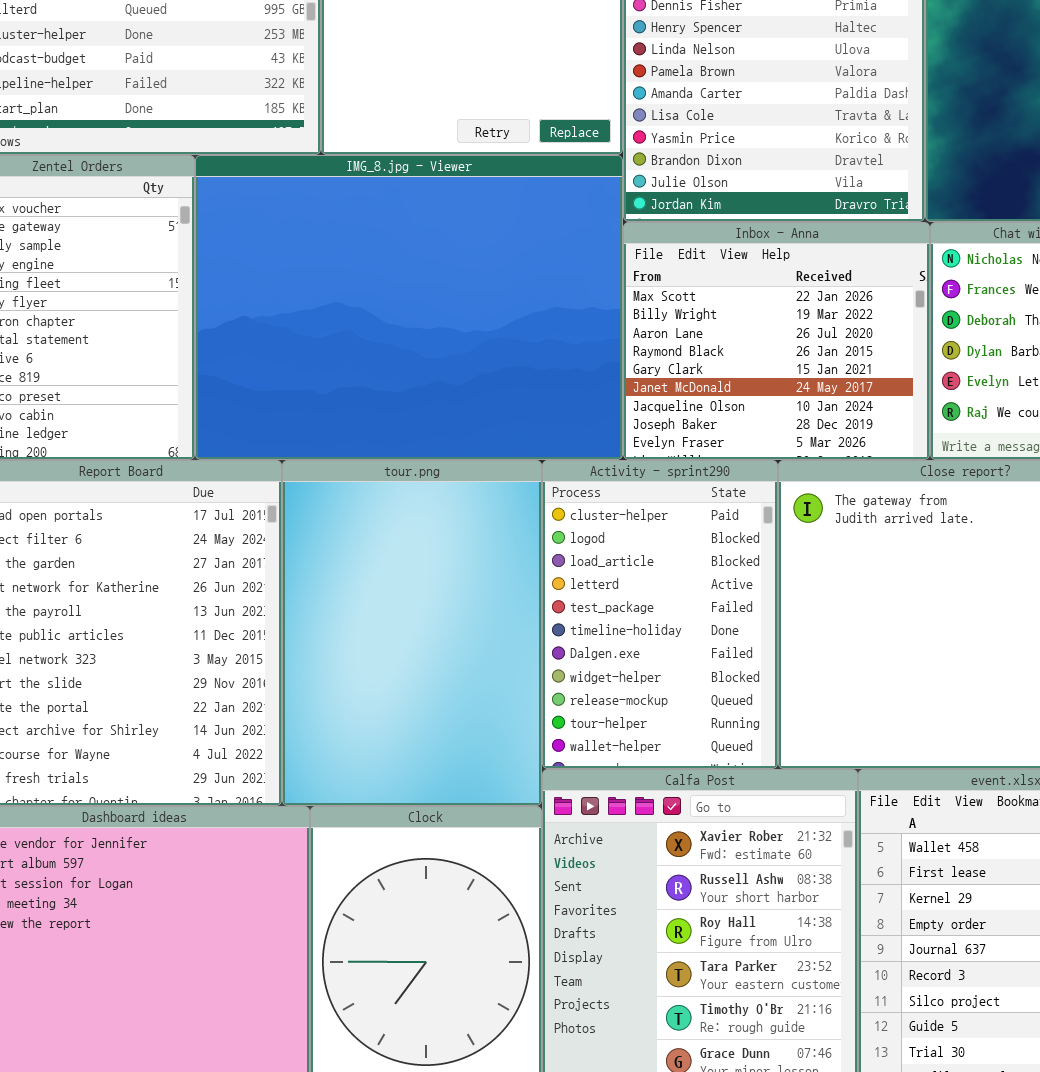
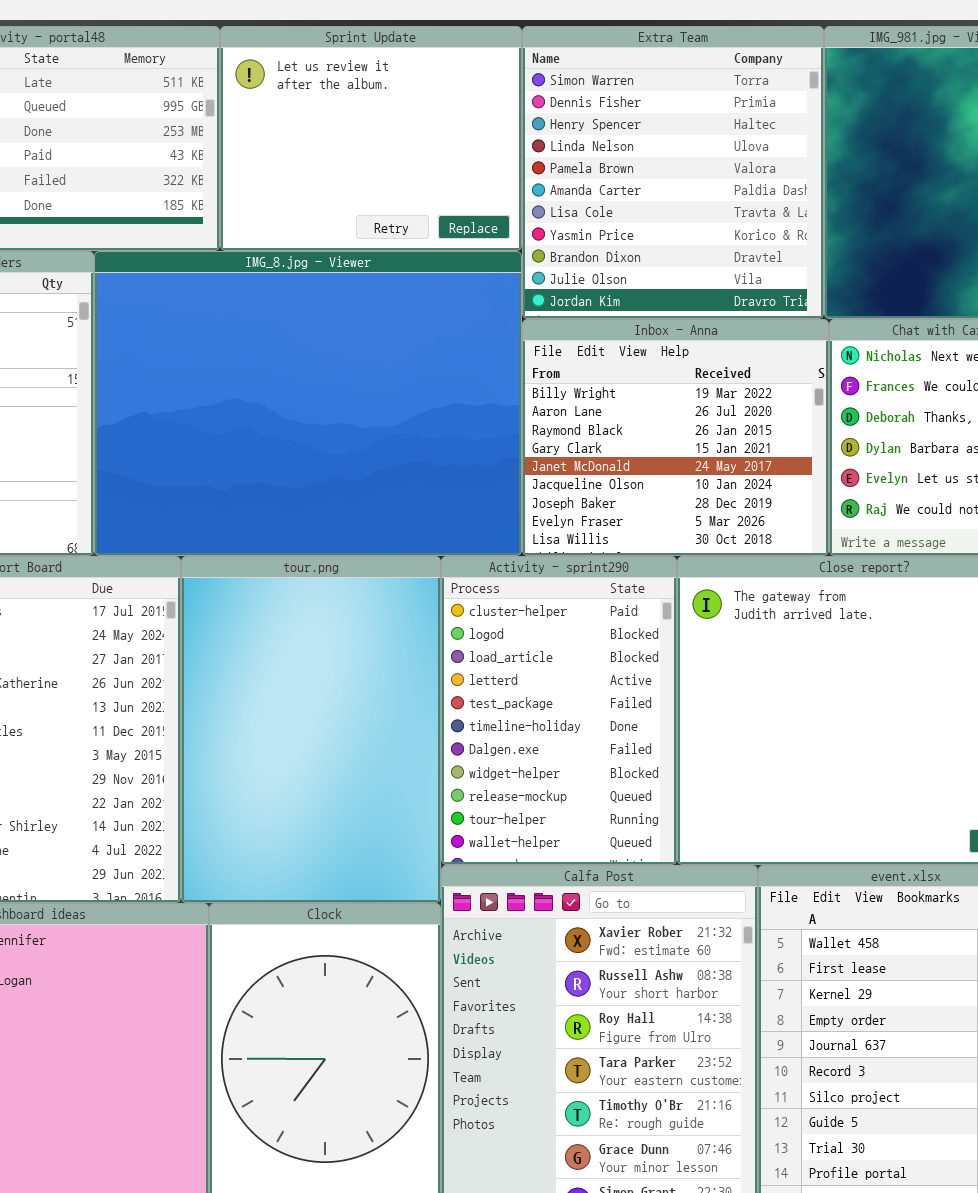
Inbox - Anna: [623,222,930,460] -> [522,319,829,556], scrolled down 1 row

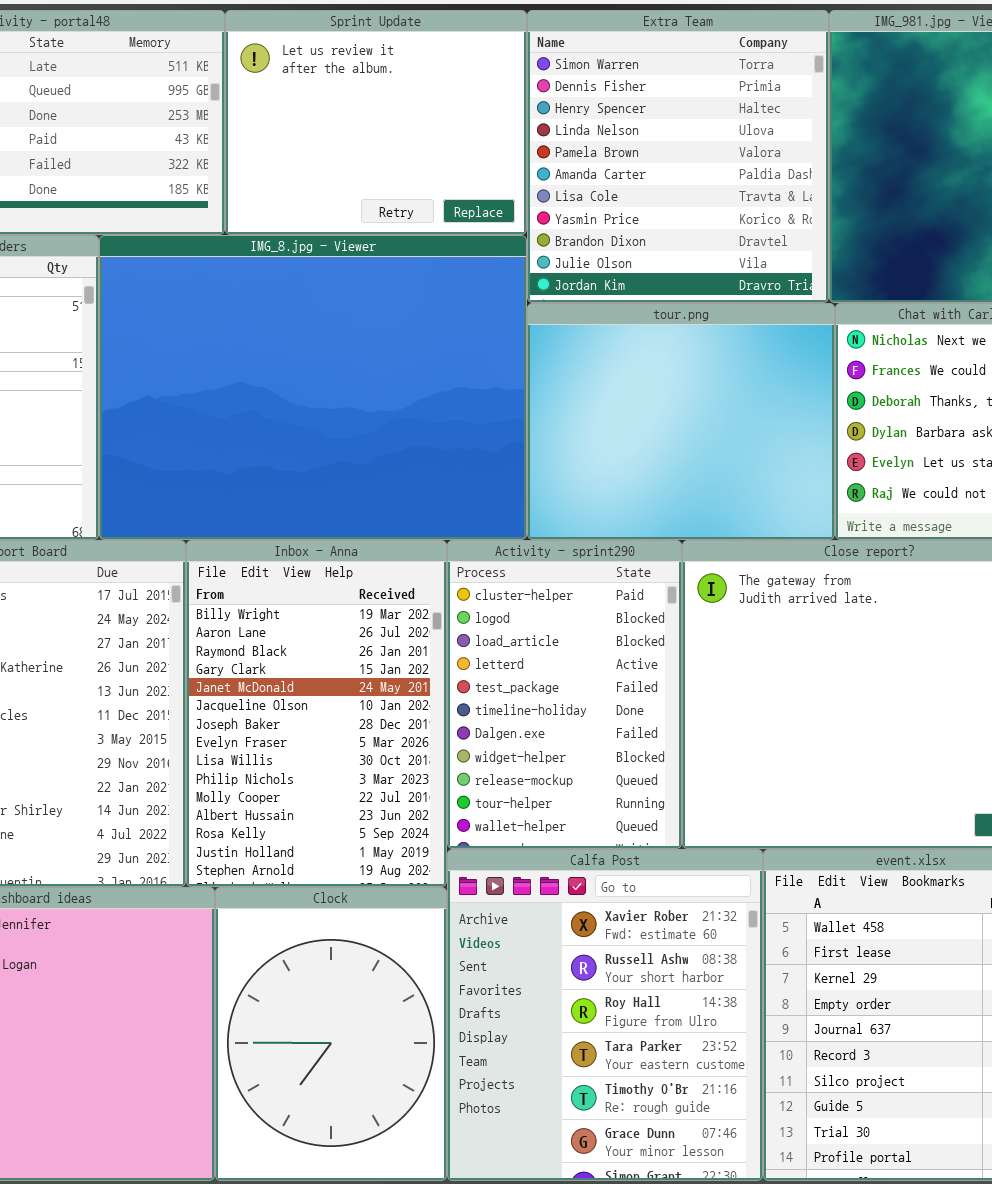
Inbox - Anna: [522,319,829,556] -> [186,540,447,887], moved, resized
tour.png: [181,556,441,903] -> [527,303,835,540], moved, resized

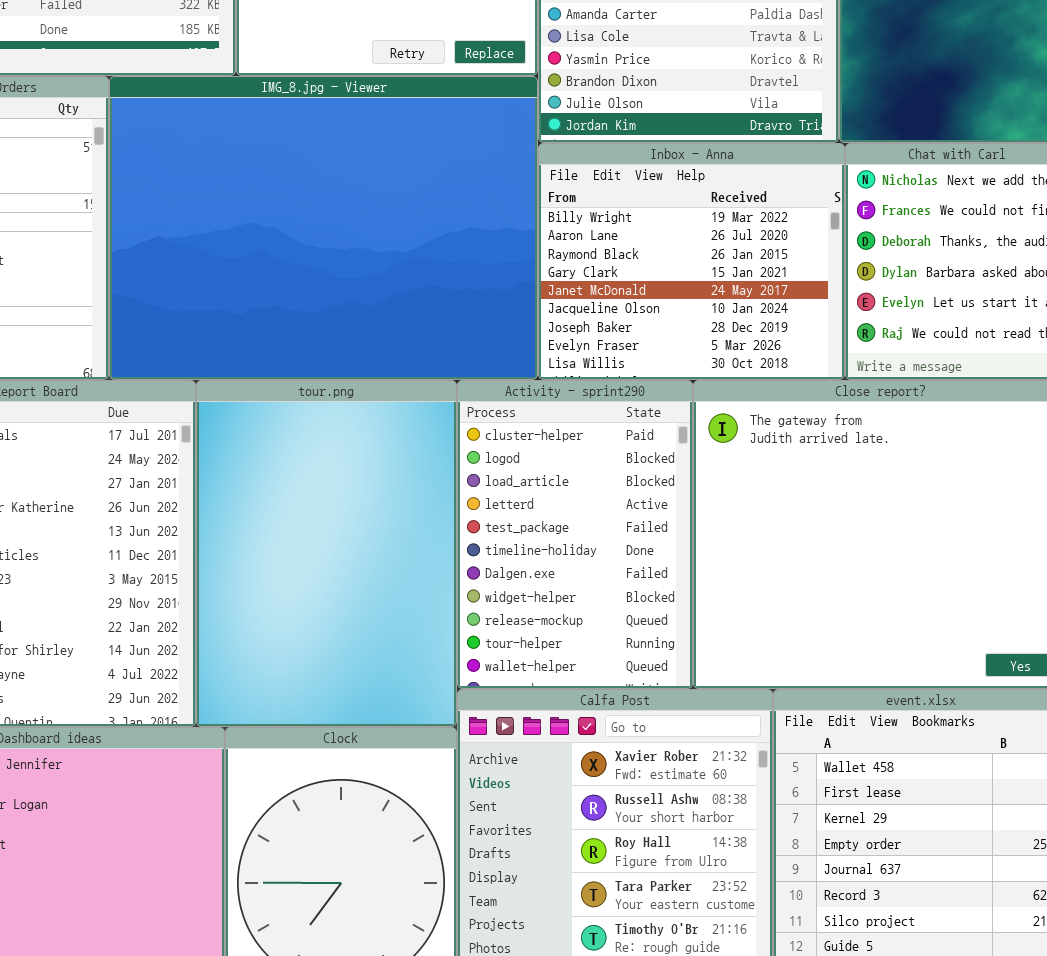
tour.png: [527,303,835,540] -> [196,380,457,727], moved, resized
Inbox - Anna: [186,540,447,887] -> [538,143,845,380], moved, resized

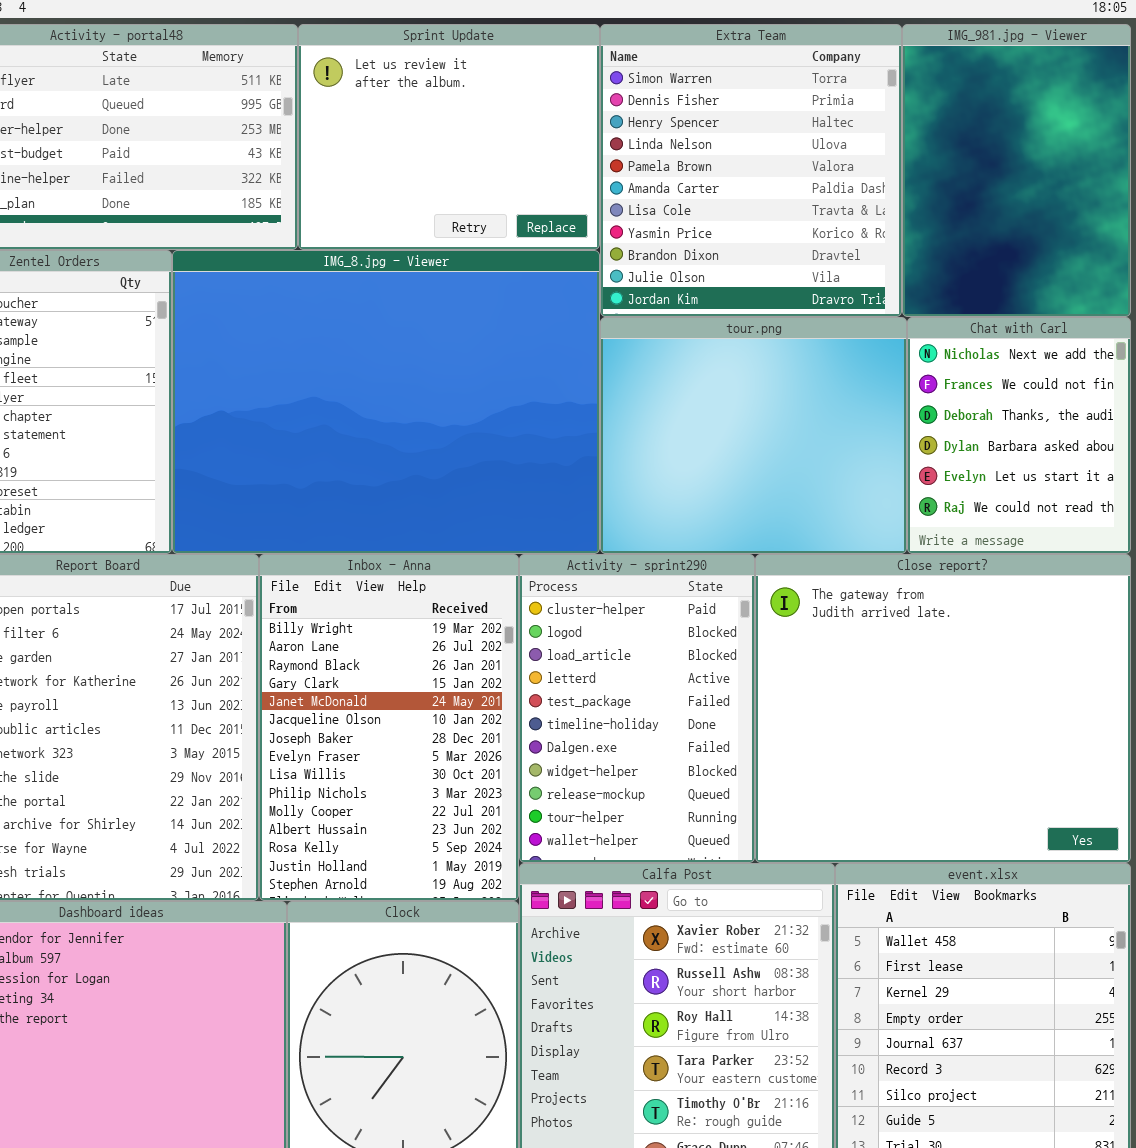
Inbox - Anna: [538,143,845,380] -> [259,554,519,901], moved, resized
tour.png: [196,380,457,727] -> [600,317,907,554], moved, resized

